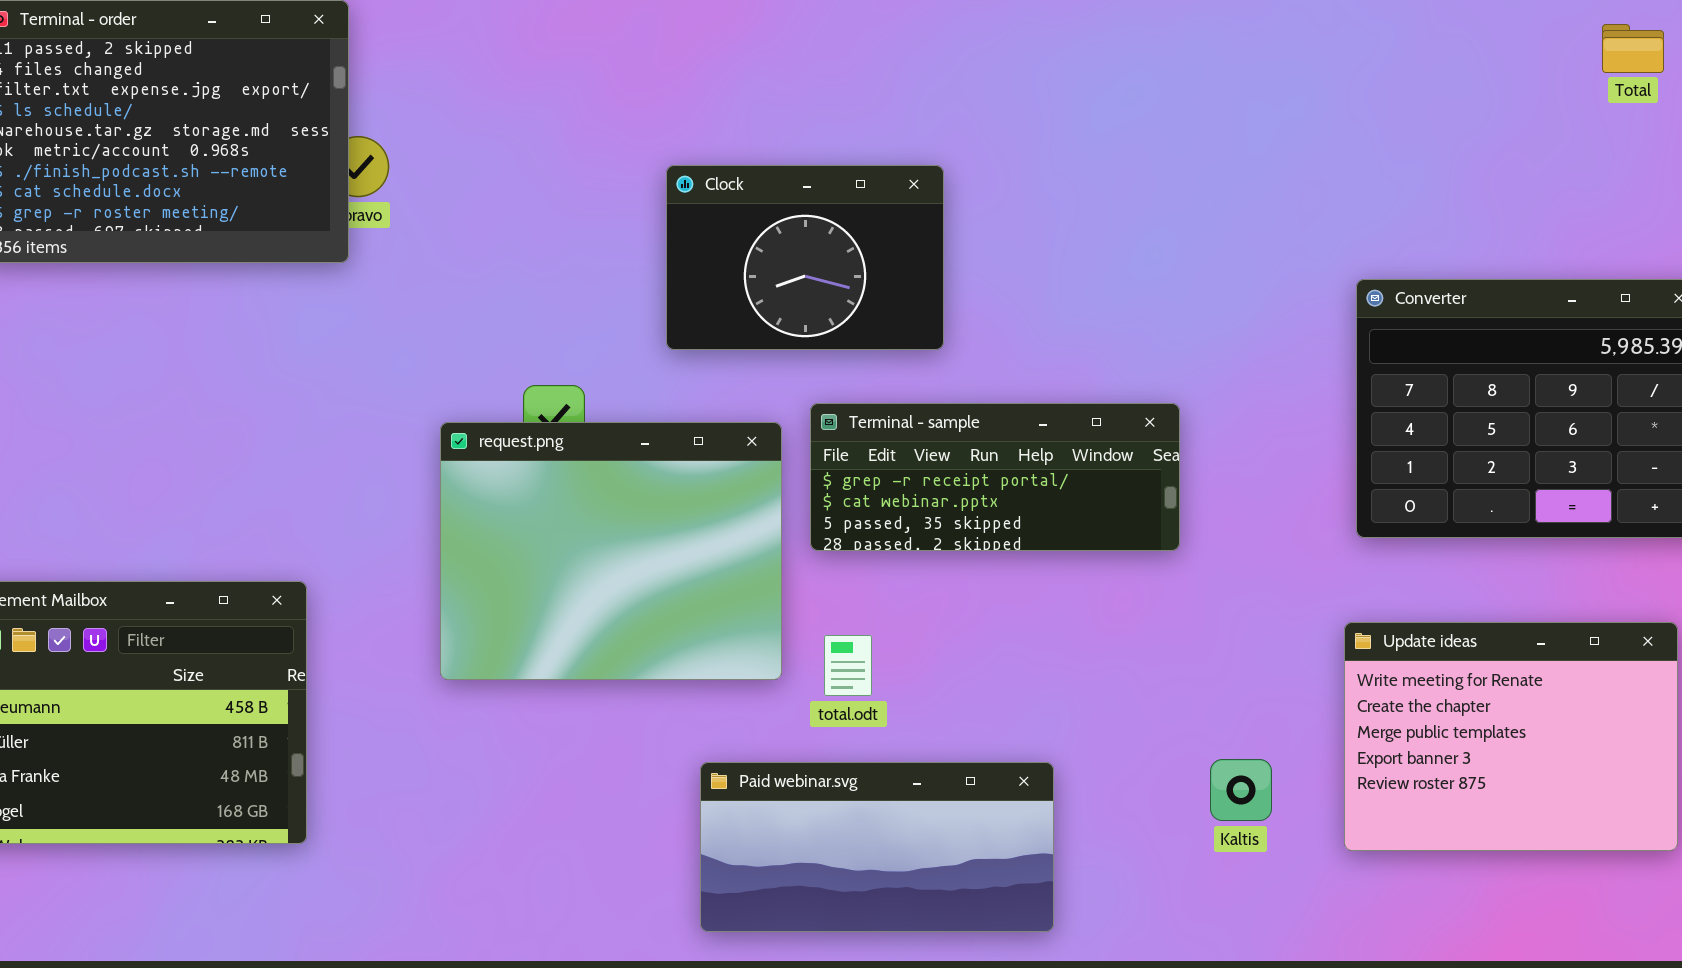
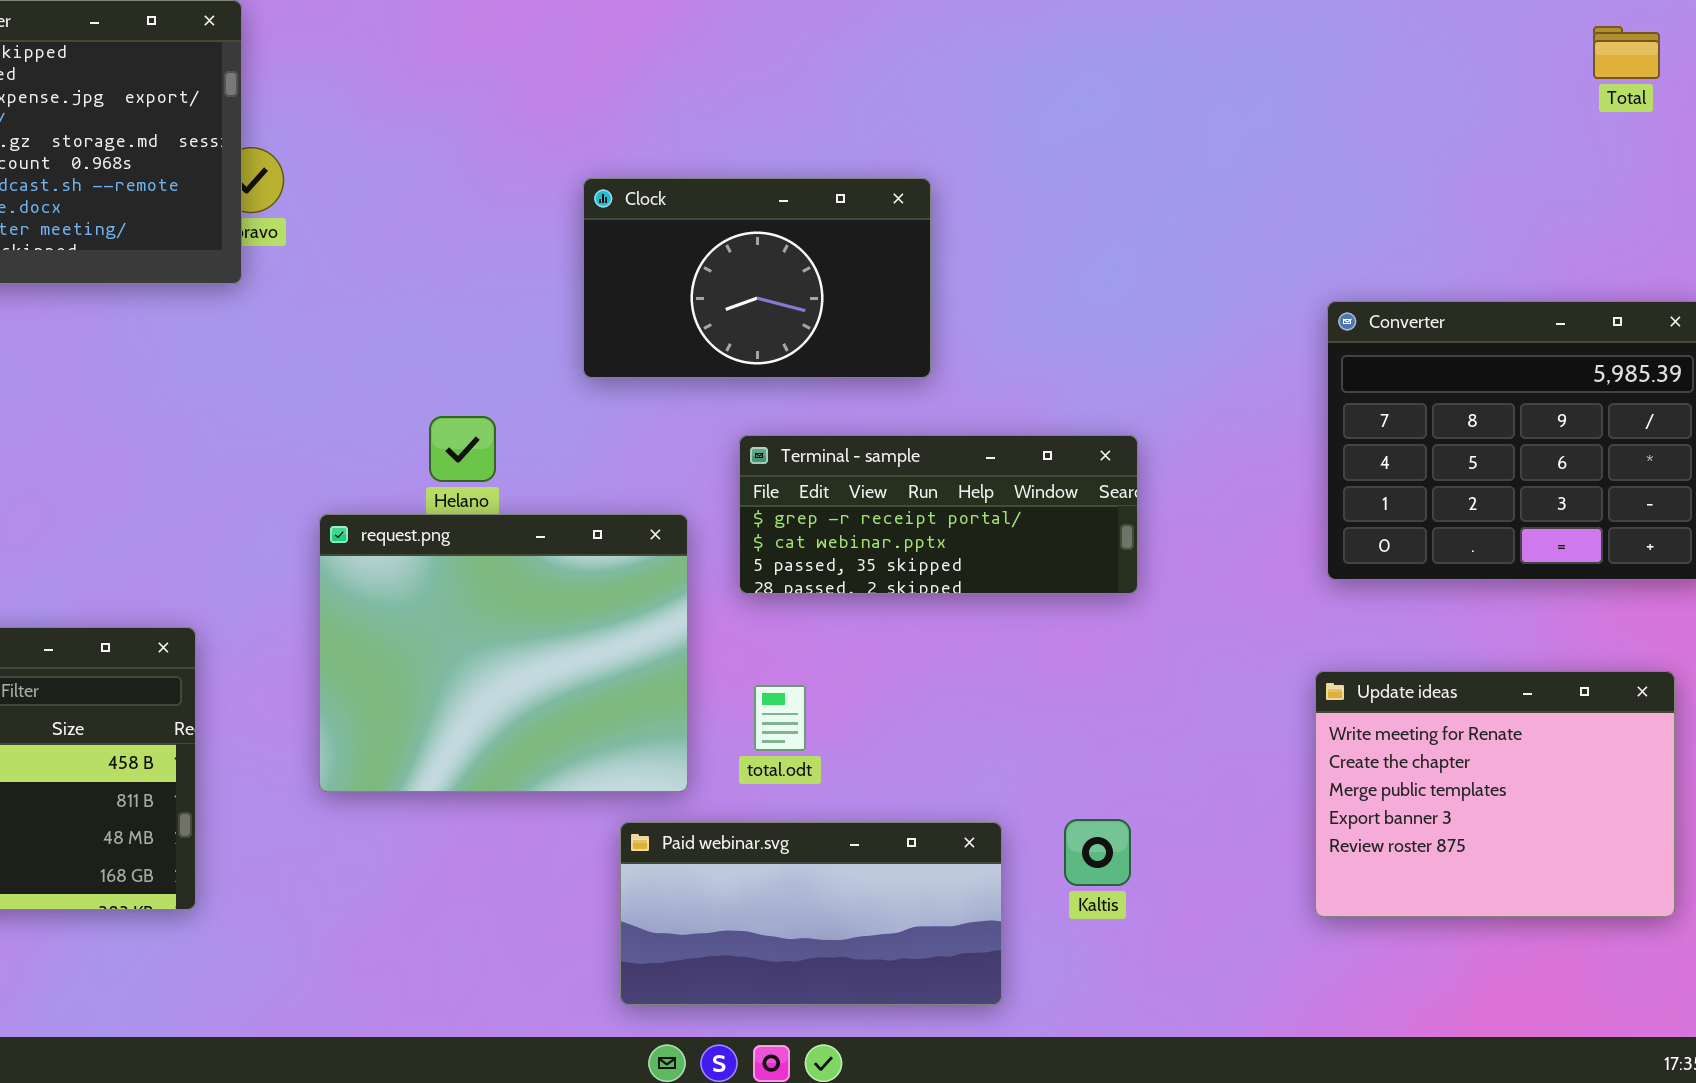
Clock: [666,165,944,350] -> [583,178,931,378], resized
request.png: [440,422,782,680] -> [319,514,688,792], moved
Kaltis: [1210,759,1272,821] -> [1064,819,1131,886], moved

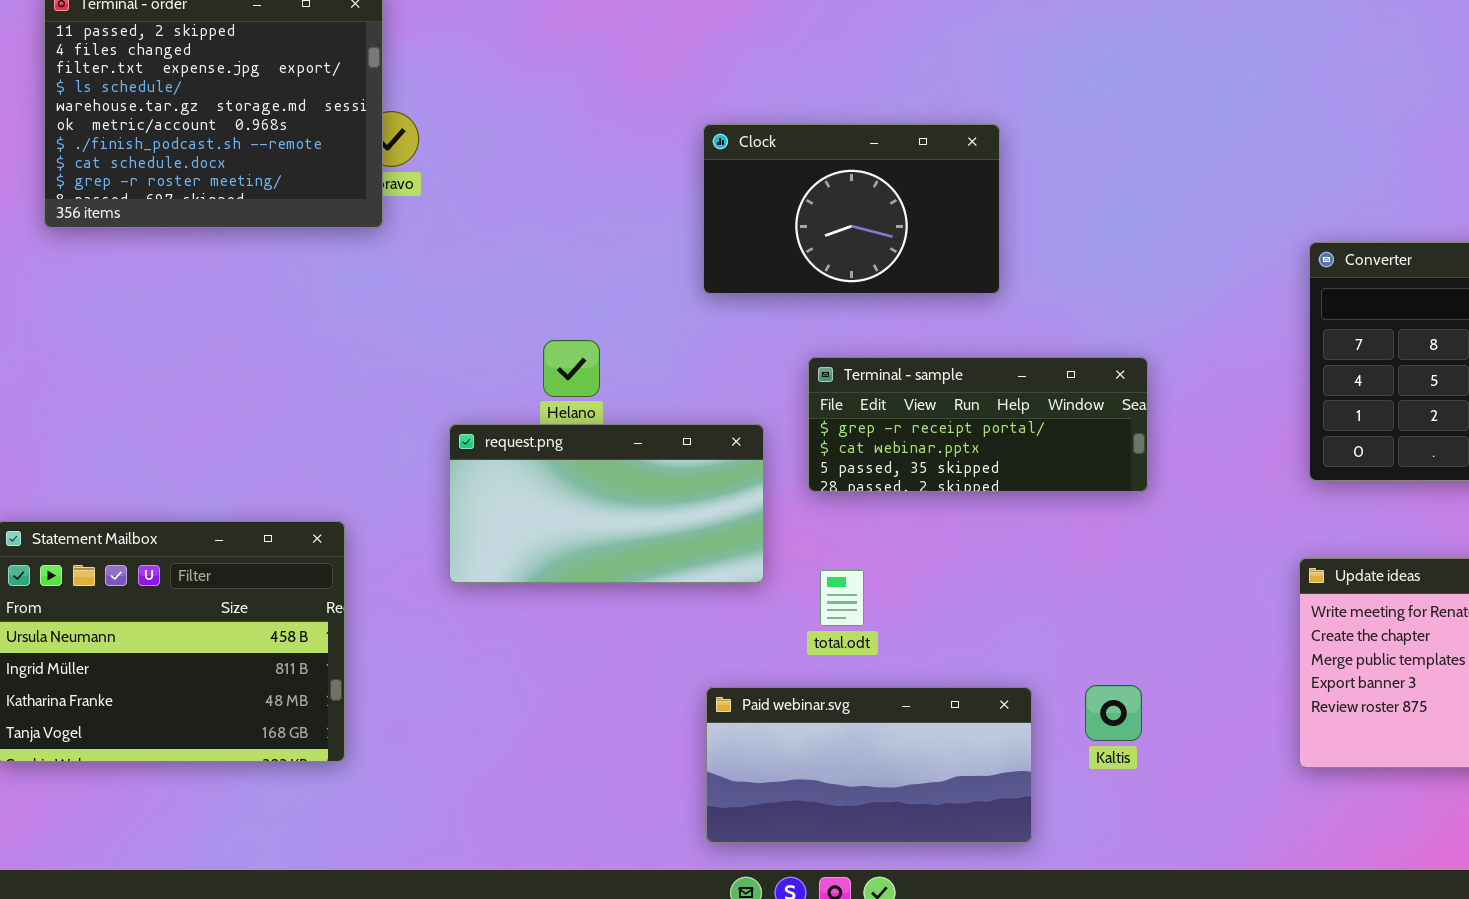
Clock: [583,178,931,378] -> [703,124,1000,294], moved
request.png: [319,514,688,792] -> [449,424,764,583], resized

